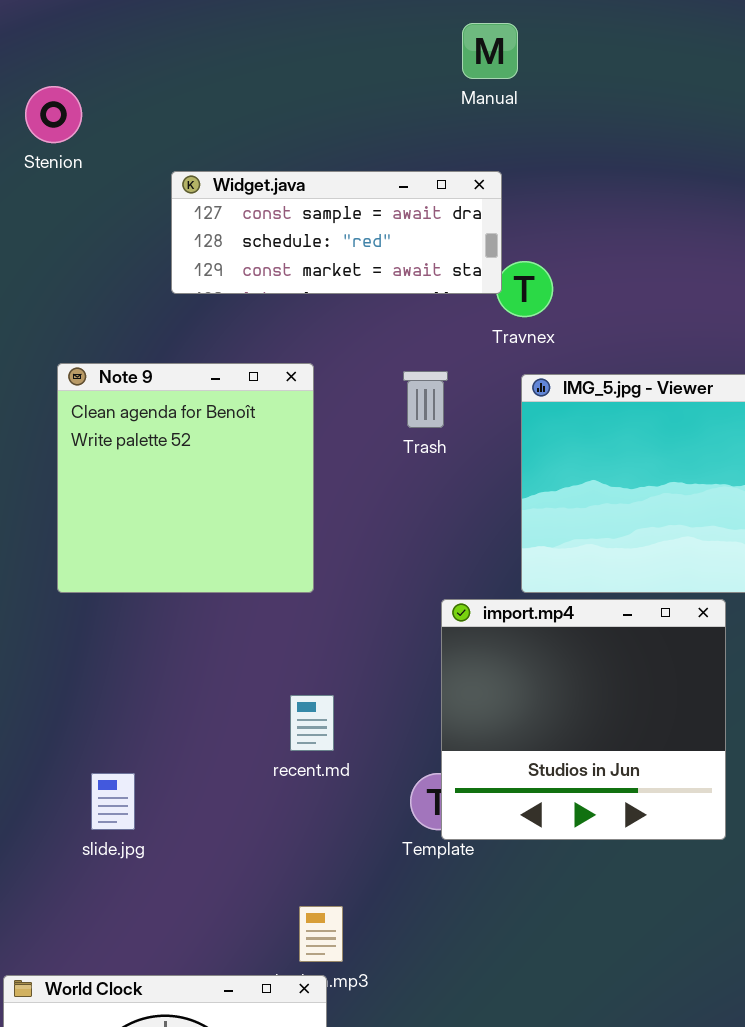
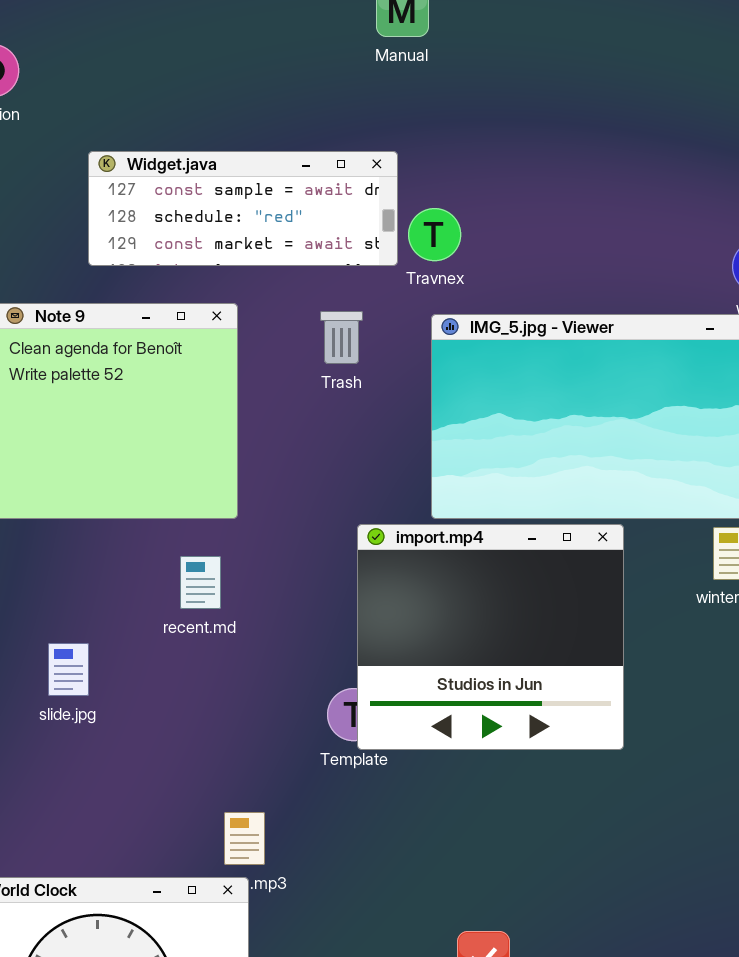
Widget.java: [171,171,502,294] -> [88,151,398,266], moved
recent.md: [290,695,334,751] -> [180,556,221,609], moved
slide.jpg: [91,773,135,830] -> [48,643,89,696], moved

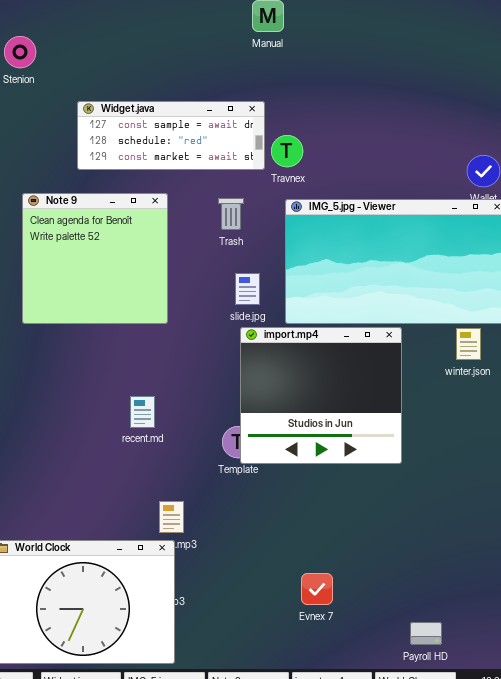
recent.md: [180,556,221,609] -> [130,396,155,428], moved
slide.jpg: [48,643,89,696] -> [235,273,260,305], moved

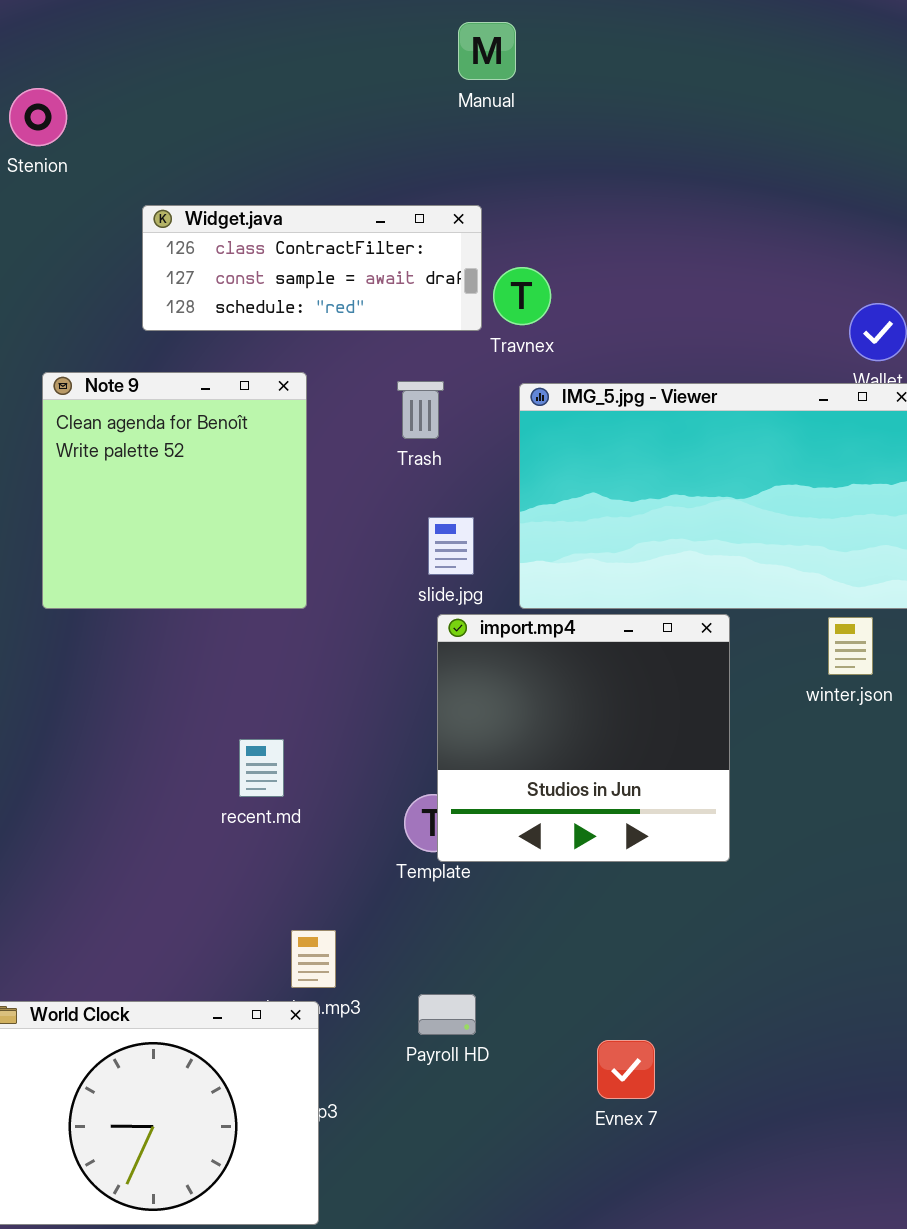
Widget.java: [77,101,265,170] -> [142,205,482,331], scrolled up 1 row
Evnex 7: [301,573,333,605] -> [597,1040,655,1099], moved
Payroll HD: [410,622,442,645] -> [418,994,476,1035], moved

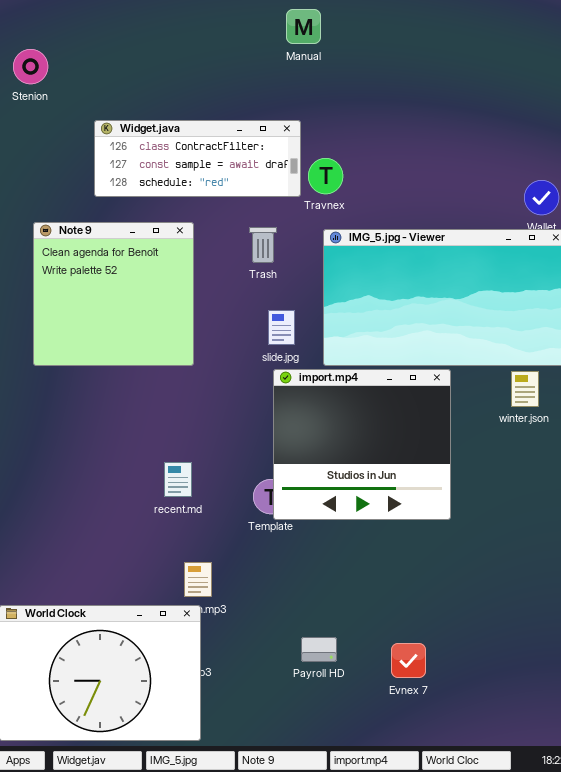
recent.md: [239,739,284,797] -> [164,462,192,497], moved
Payroll HD: [418,994,476,1035] -> [301,637,337,662], moved
Evnex 7: [597,1040,655,1099] -> [391,643,426,678], moved

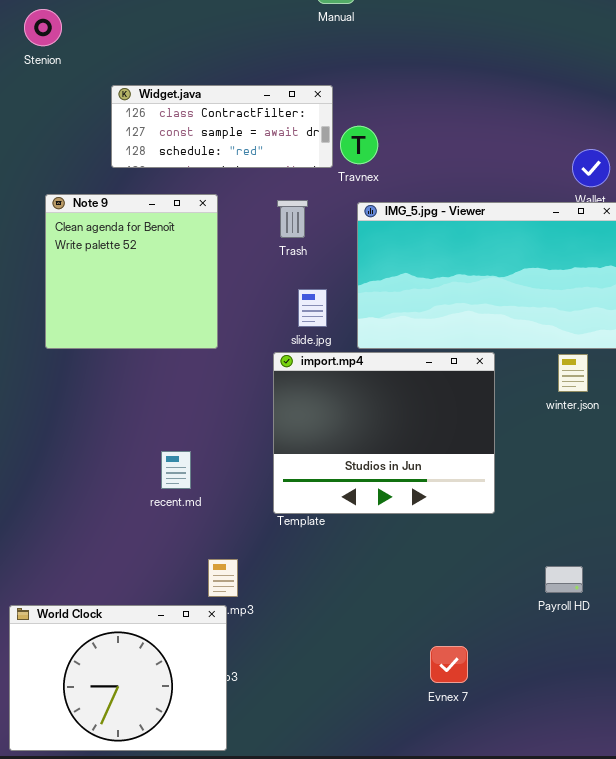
import.mp4: [273,369,451,520] -> [273,352,495,514], resized
recent.md: [164,462,192,497] -> [161,451,191,489], moved
Payroll HD: [301,637,337,662] -> [545,566,583,593], moved

